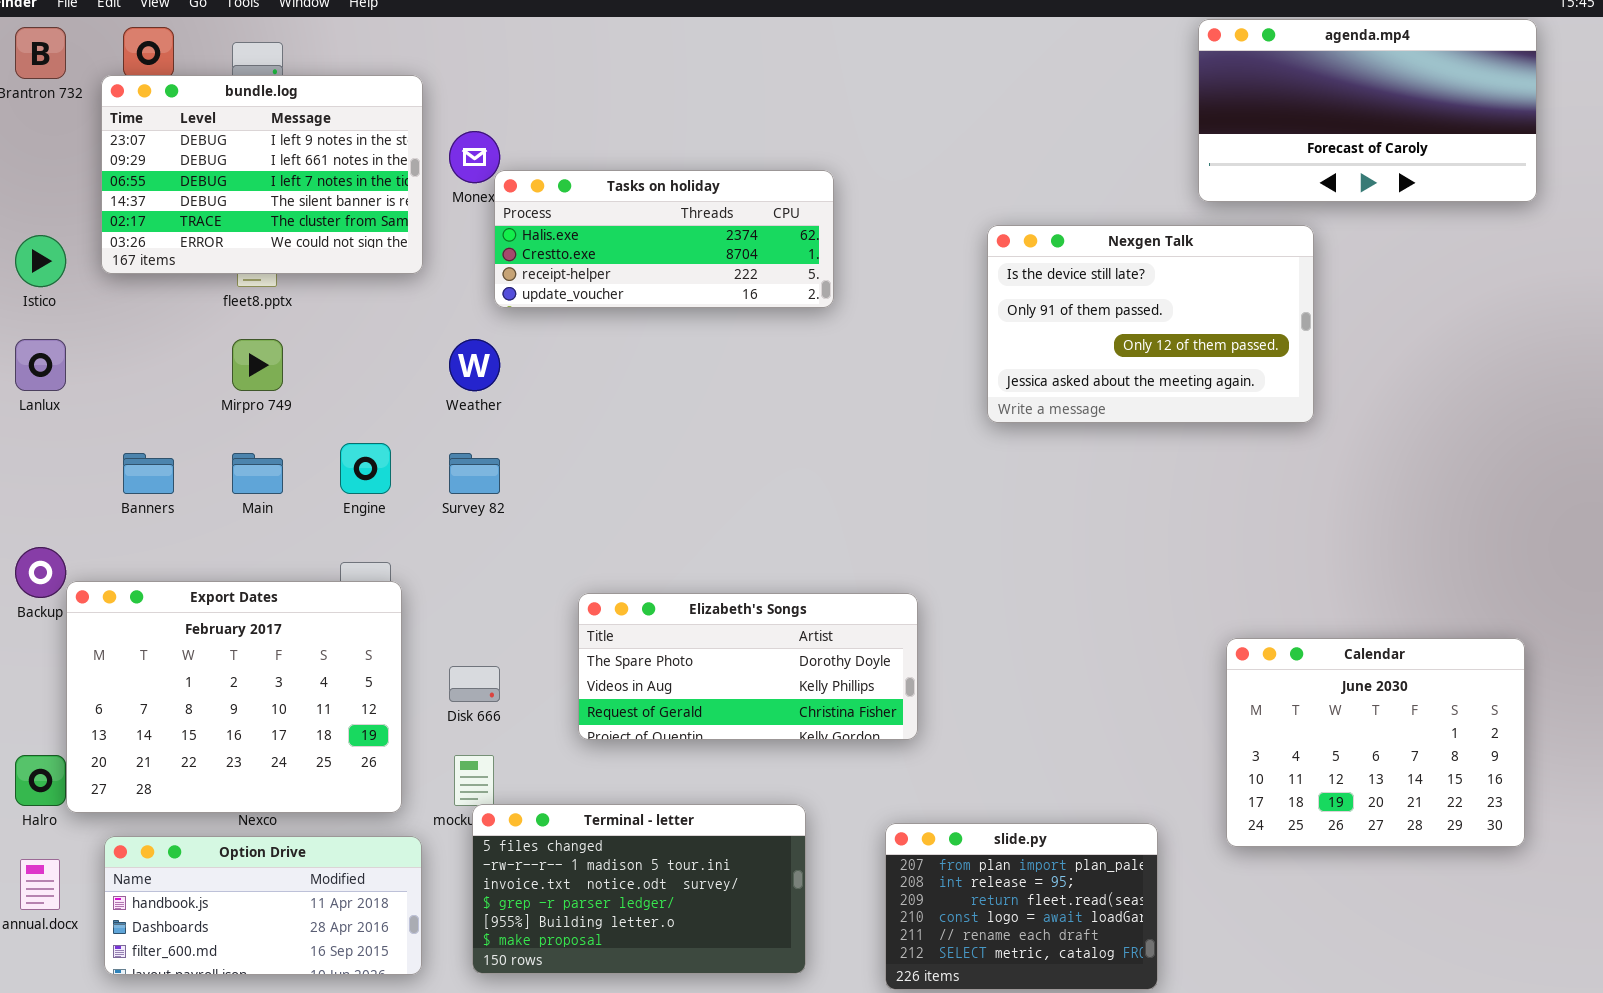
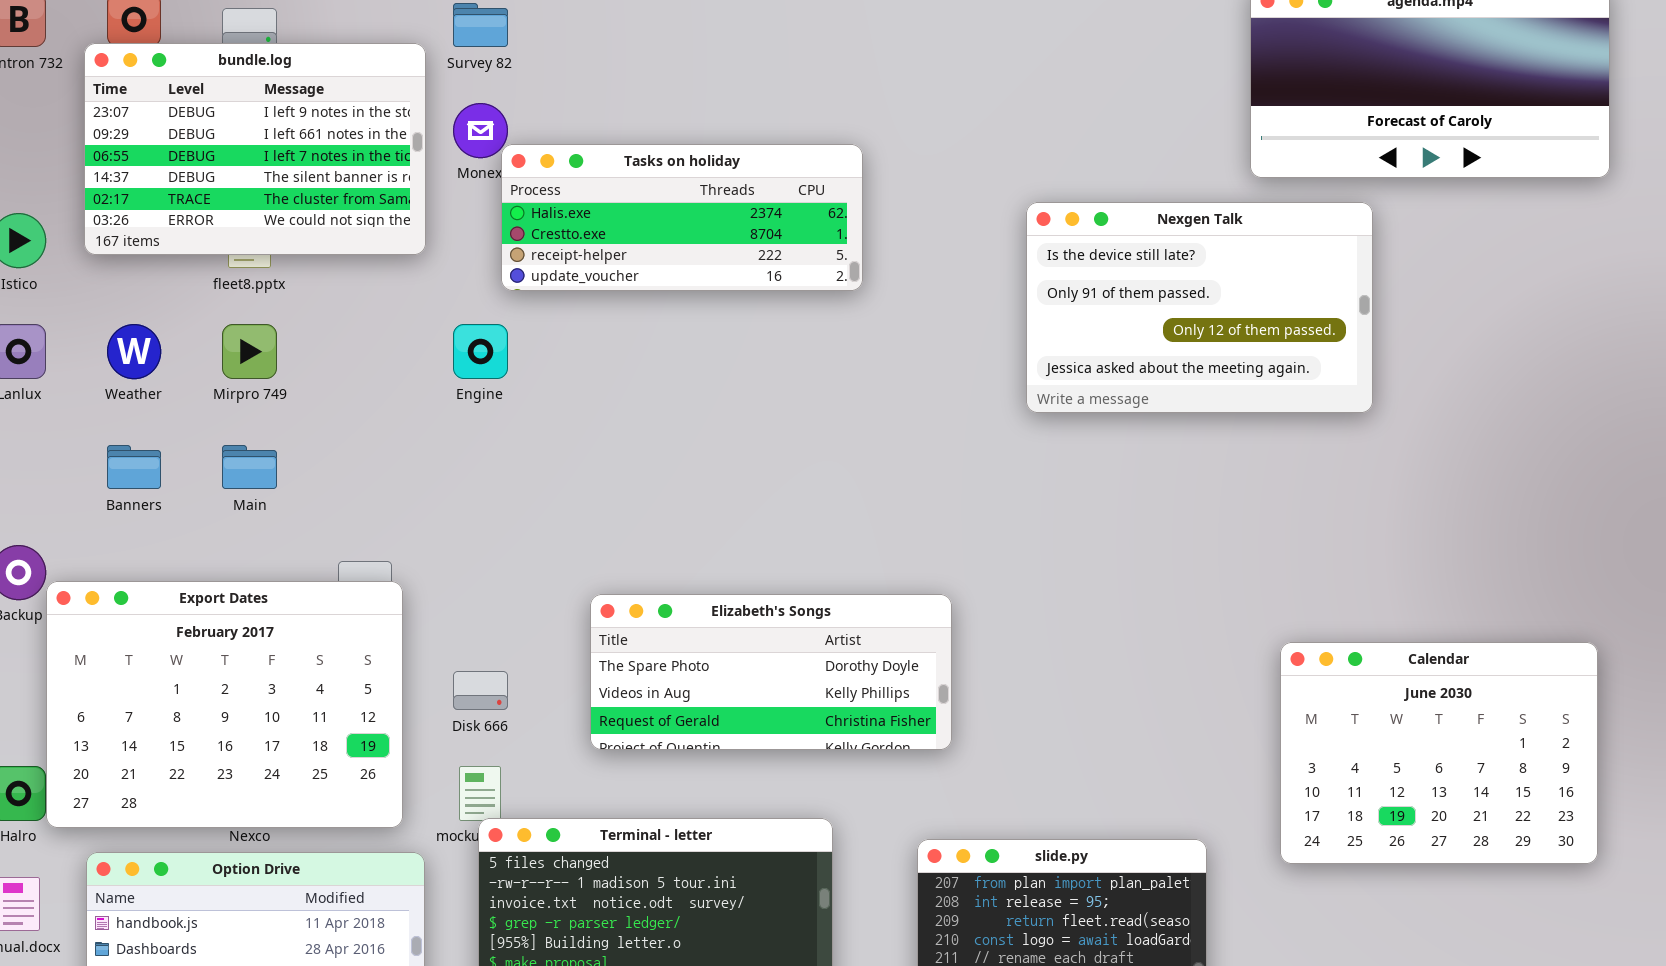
Weather: [449,339,500,391] -> [107,324,161,379], moved
Engine: [340,443,391,494] -> [453,324,508,379], moved
Survey 82: [449,453,500,494] -> [453,3,508,47], moved

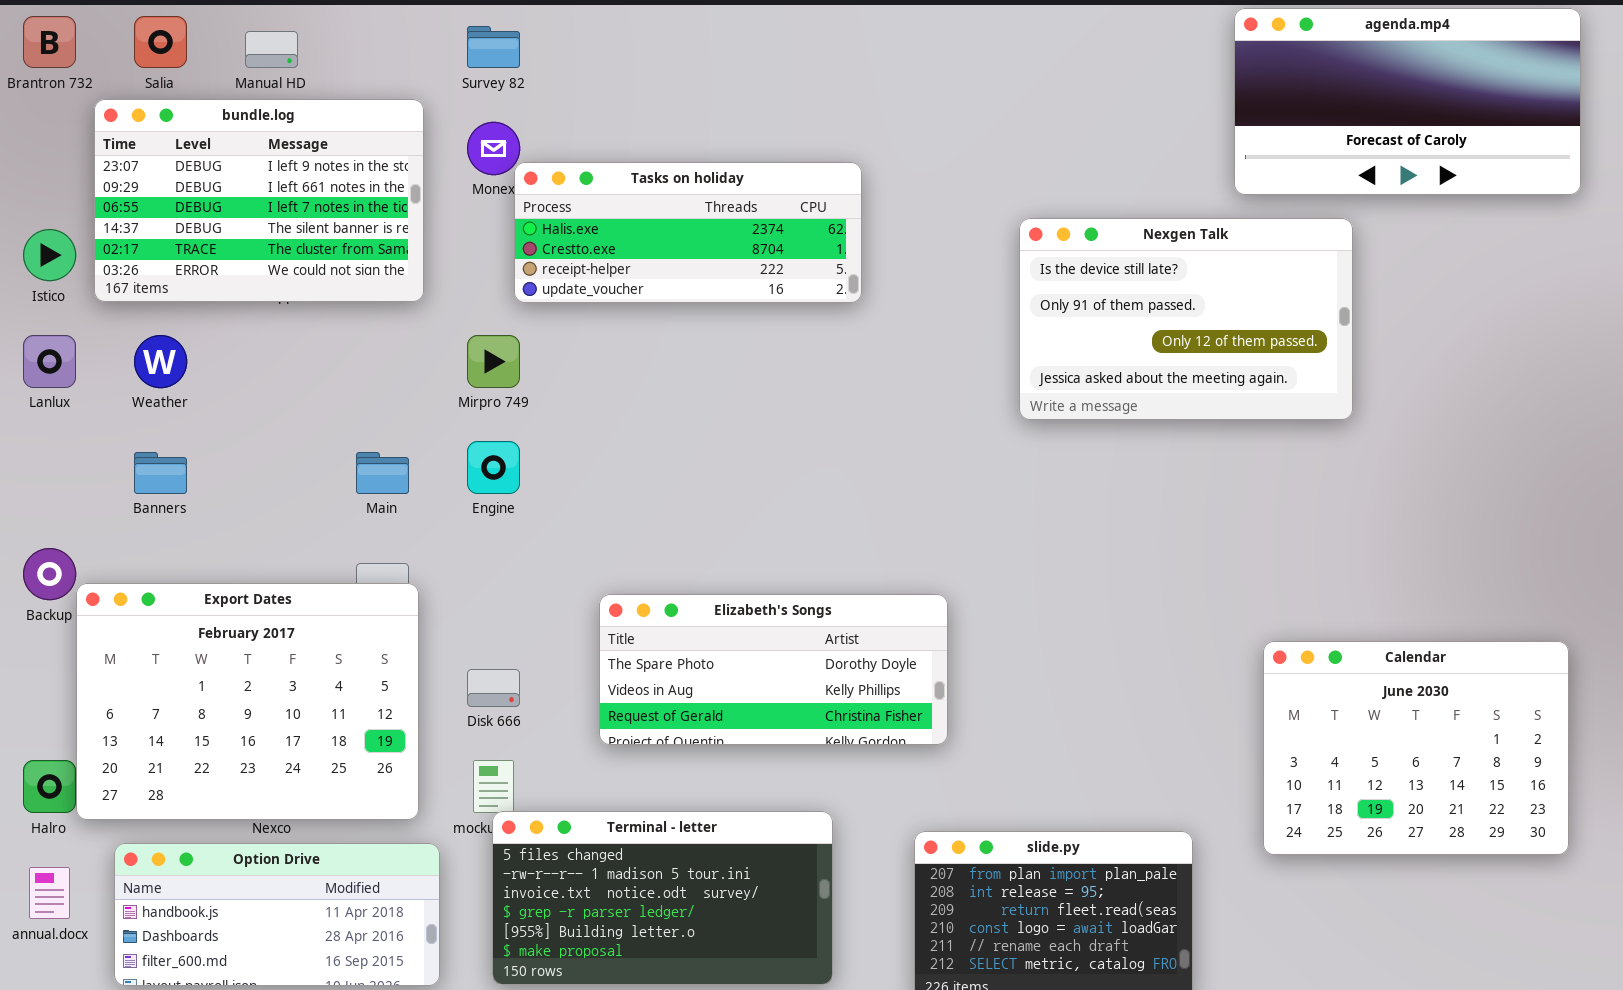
bundle.log: [84,43,426,255] -> [94,99,424,302], moved
Mirpro 749: [222,324,277,379] -> [467,335,520,388], moved
Engine: [453,324,508,379] -> [467,441,520,494], moved
Main: [222,445,277,489] -> [356,452,409,494], moved

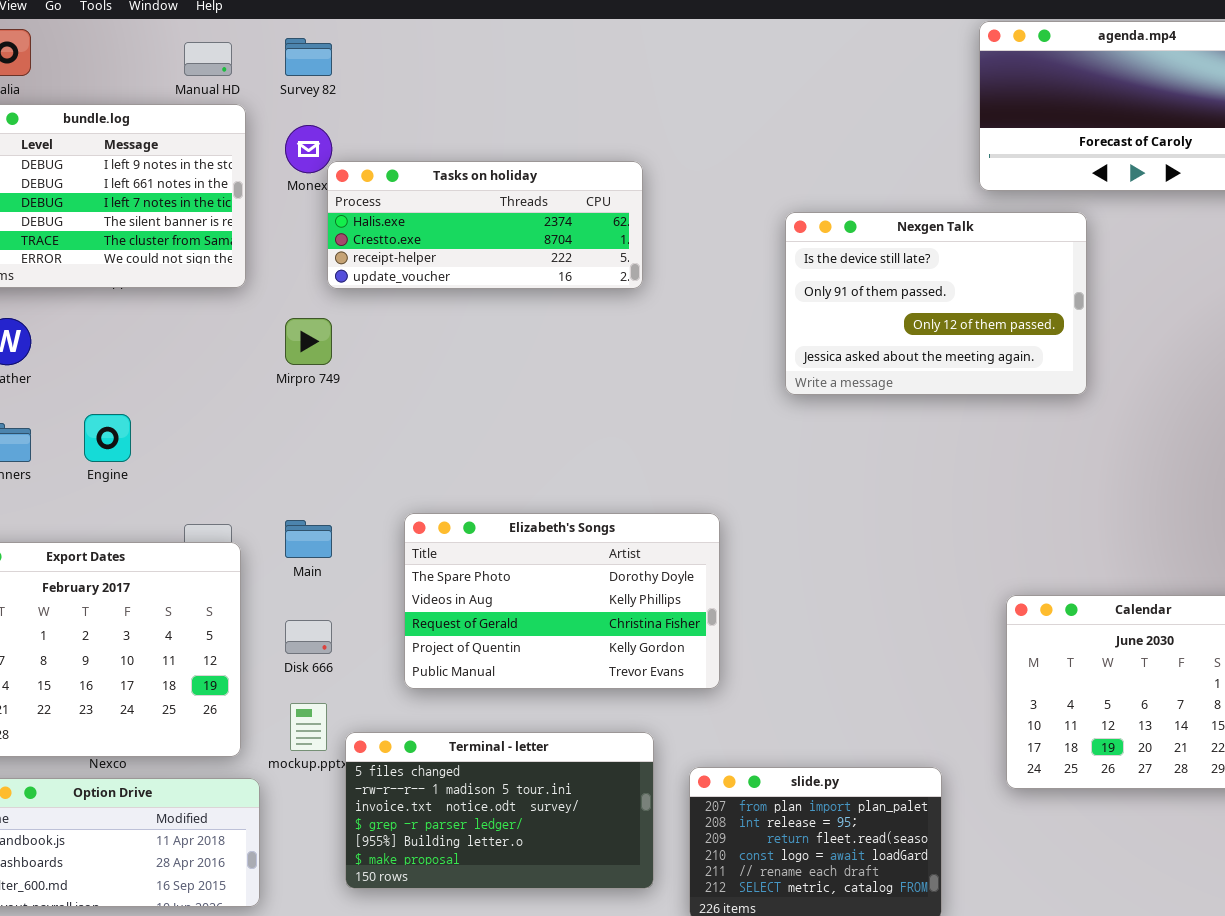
Manual HD: [245,31,298,68] -> [184,42,232,76], moved
Engine: [467,441,520,494] -> [84,414,131,462], moved
Main: [356,452,409,494] -> [285,520,332,558], moved
Elizabeth's Songs: [599,594,948,745] -> [404,513,720,689], resized
Terminal - letter: [492,811,833,985] -> [345,732,654,889], moved

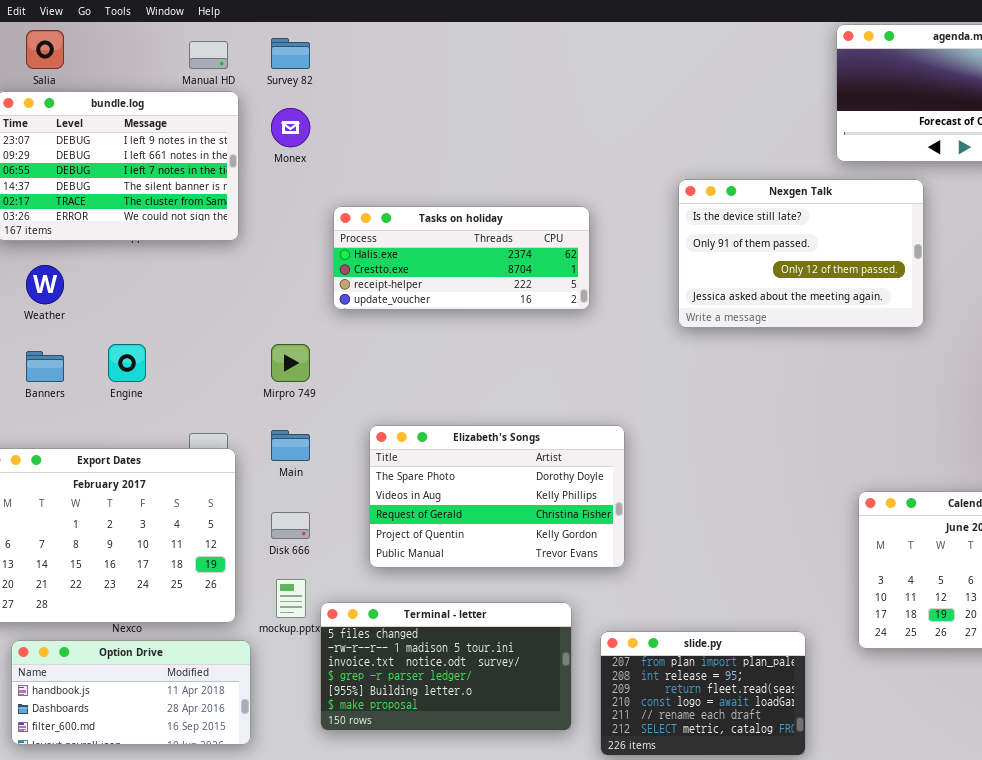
Tasks on holiday: [327,161,643,289] -> [333,206,590,310], moved
Mirpro 749: [285,318,332,365] -> [271,344,310,382], moved

